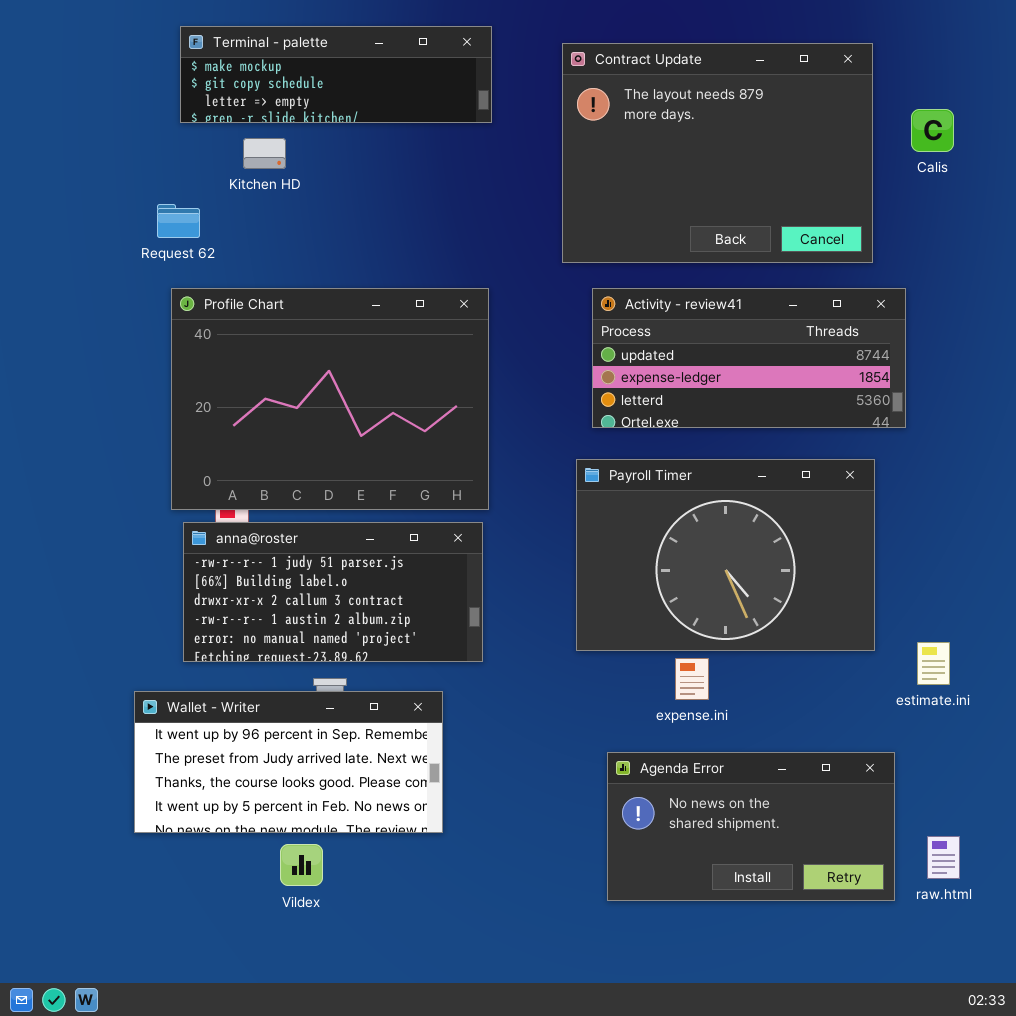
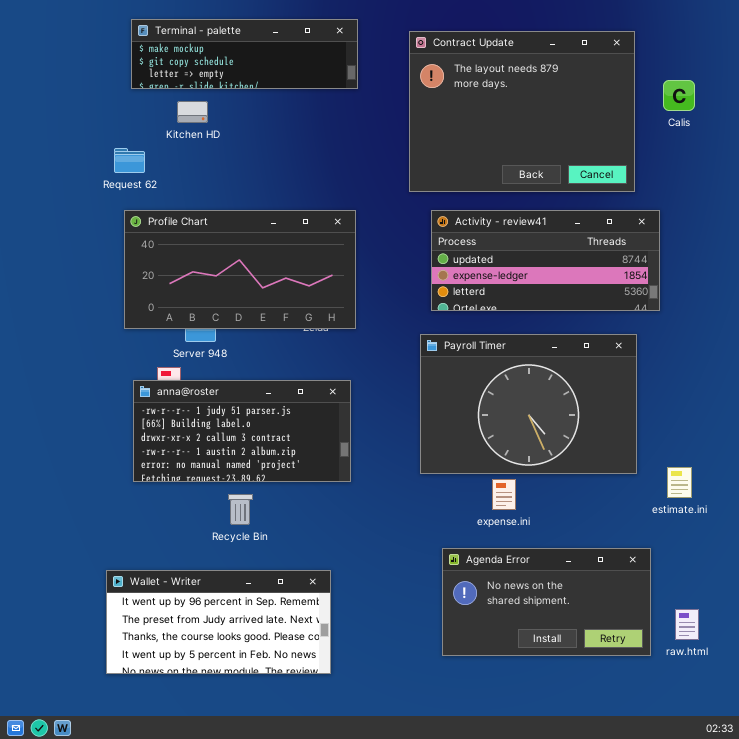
Profile Chart: [171,288,489,510] -> [124,210,356,329], resized
Wallet - Writer: [134,691,443,833] -> [106,570,331,674], moved

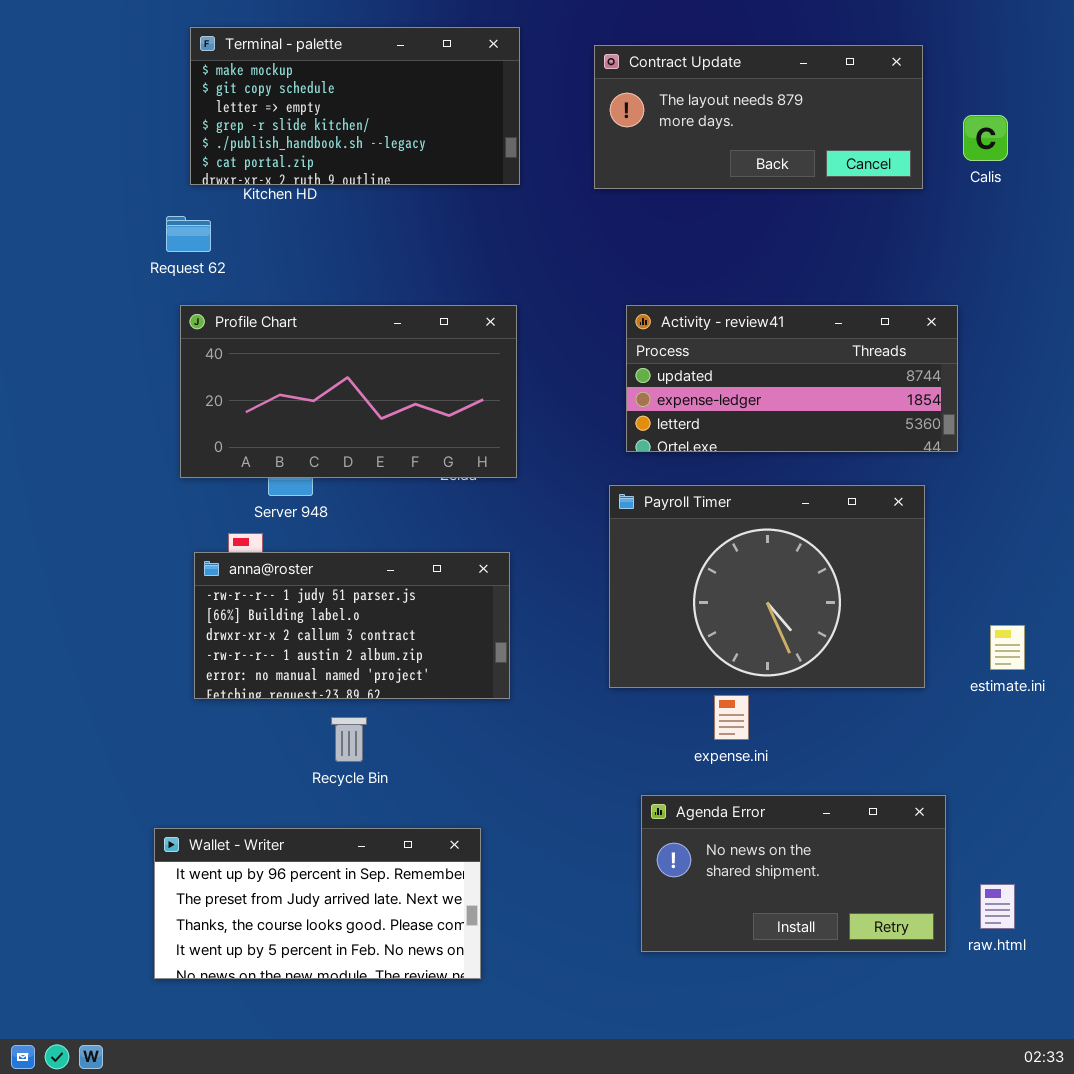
Terminal - palette: [131,19,358,89] -> [190,27,520,185], resized
Contract Update: [409,31,635,192] -> [594,45,923,189], resized
estimate.ini: [667,467,692,498] -> [990,625,1025,670], moved

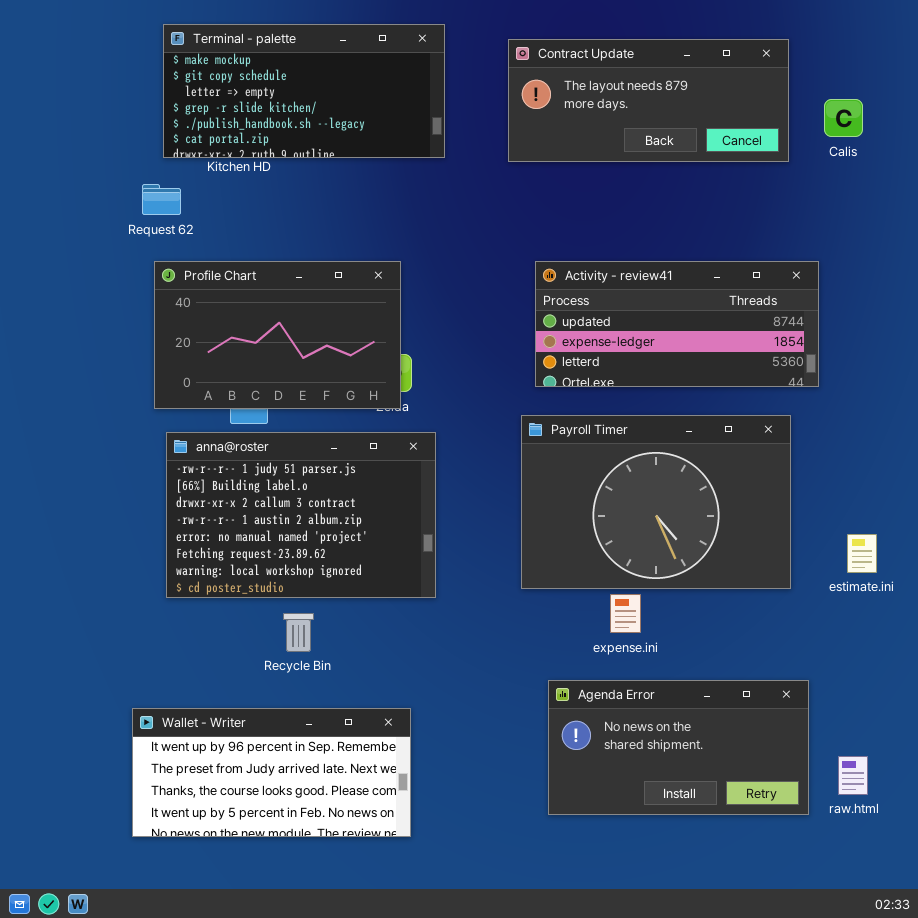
Profile Chart: [180,305,517,478] -> [154,261,401,409], resized
anna@roster: [194,552,510,699] -> [166,432,436,598], resized

